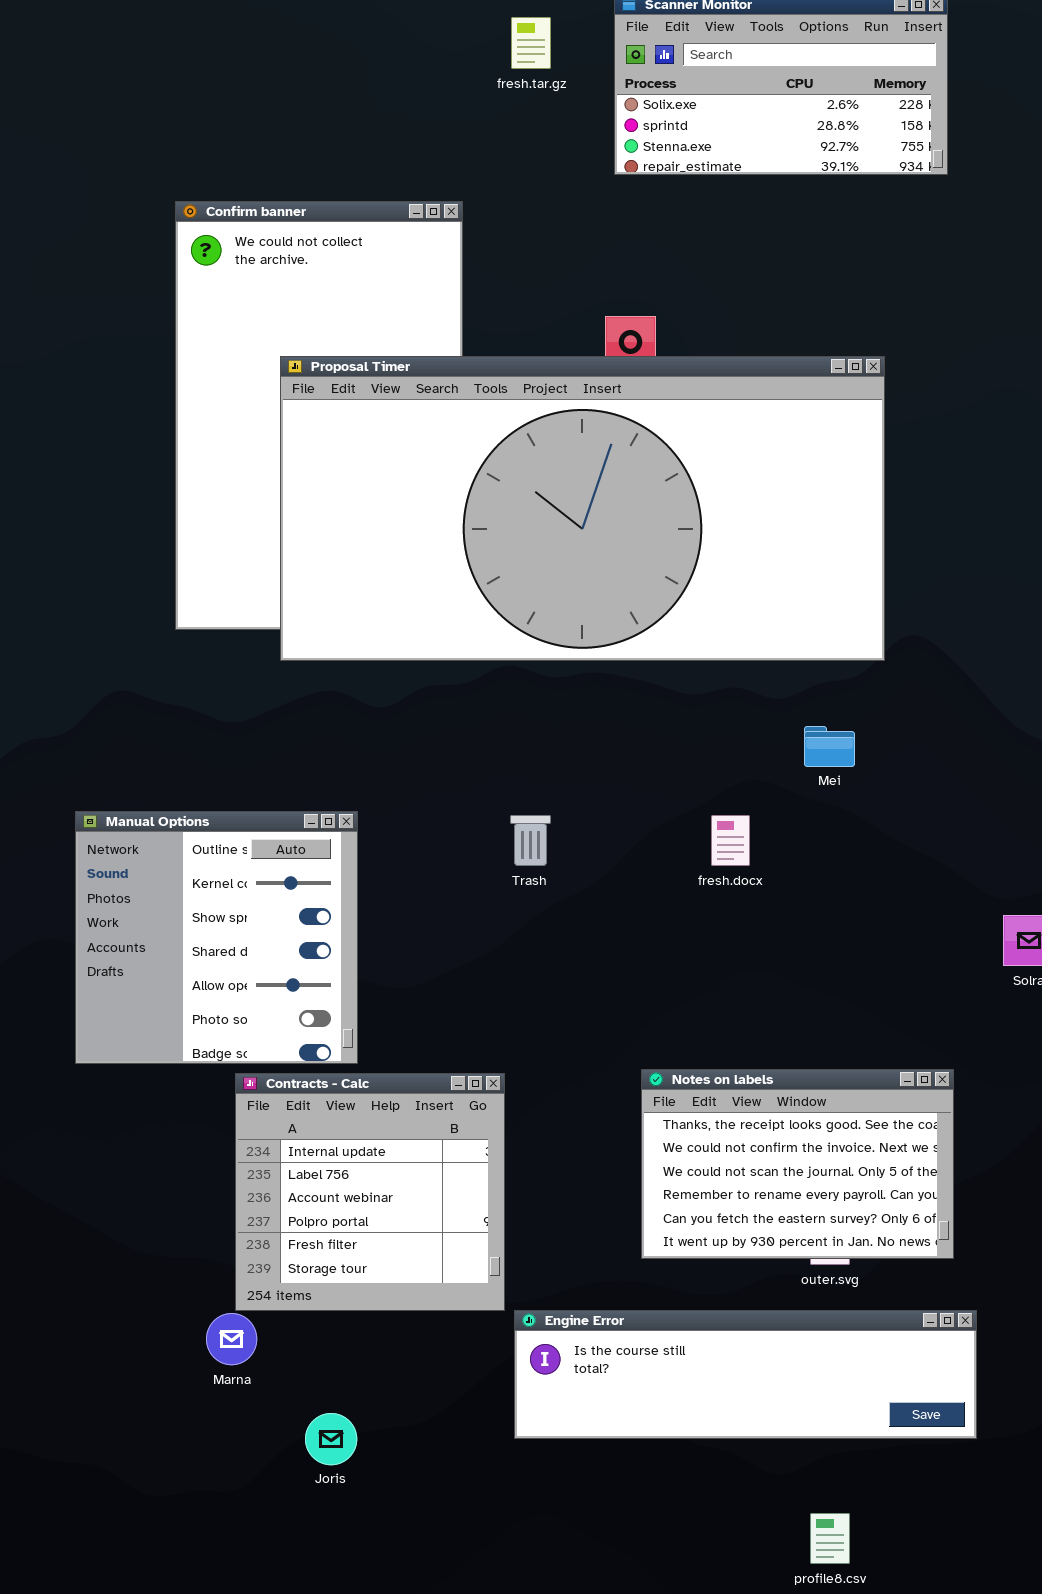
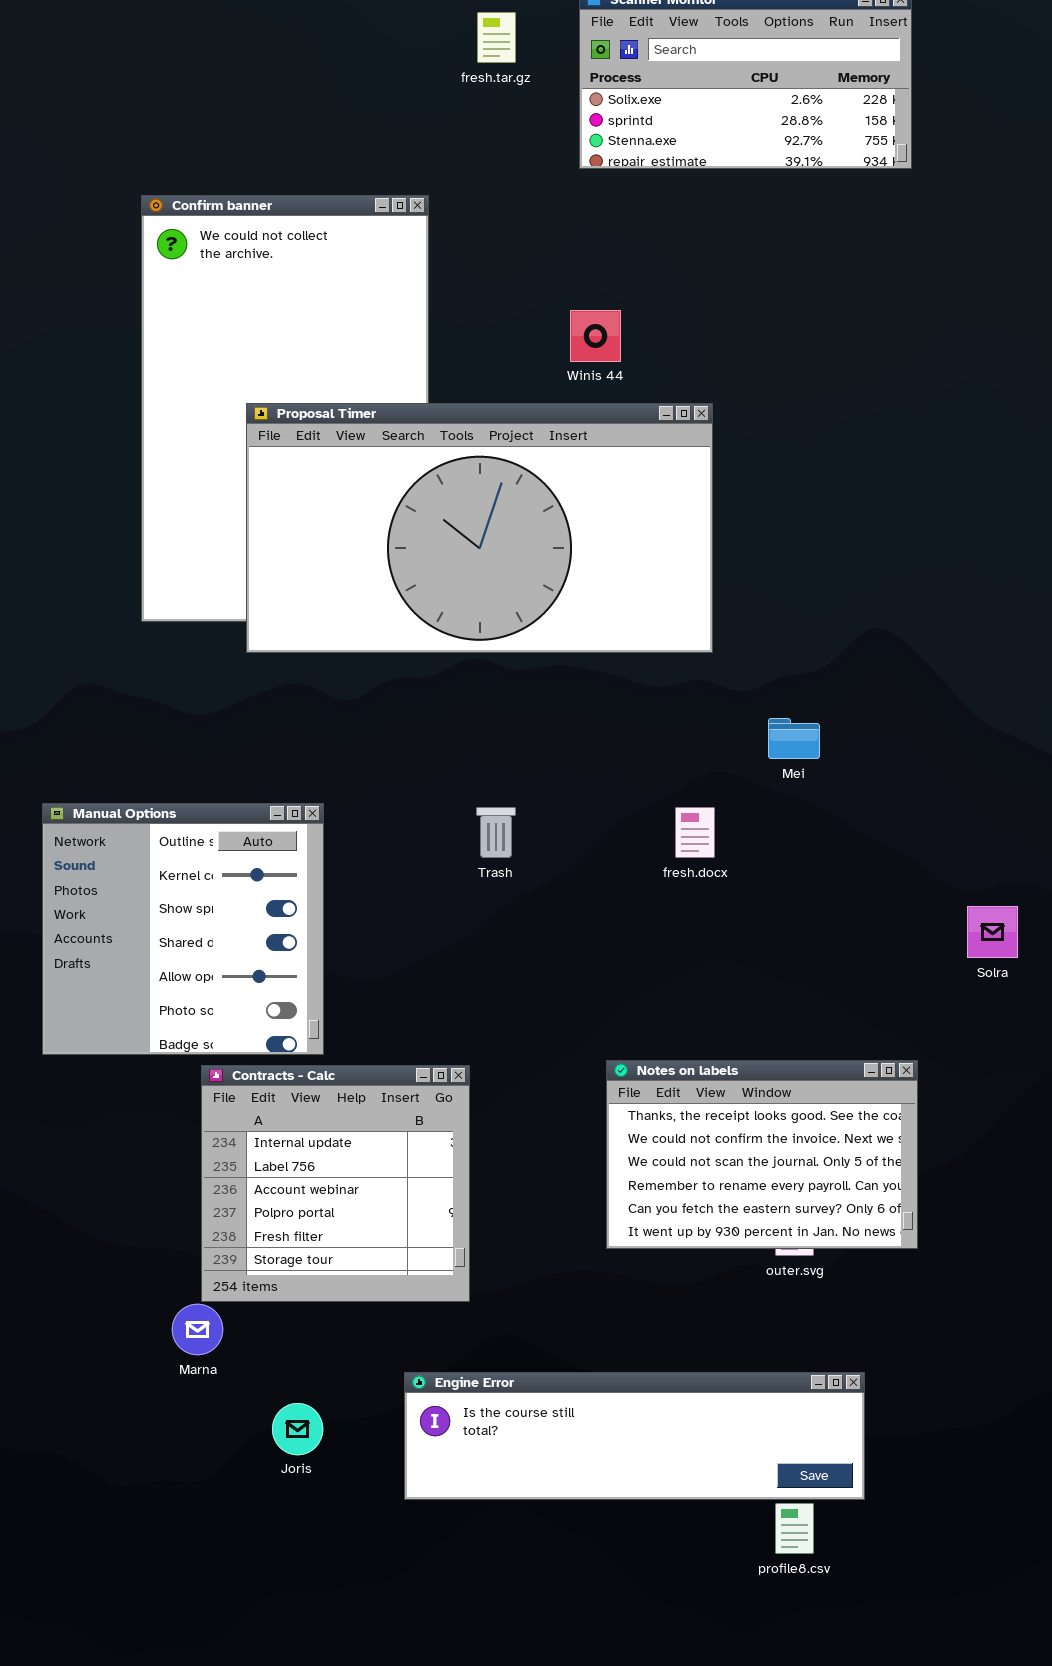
Proposal Timer: [280,356,885,661] -> [246,403,713,653], resized
Engine Error: [514,1310,977,1439] -> [404,1372,865,1500], moved

